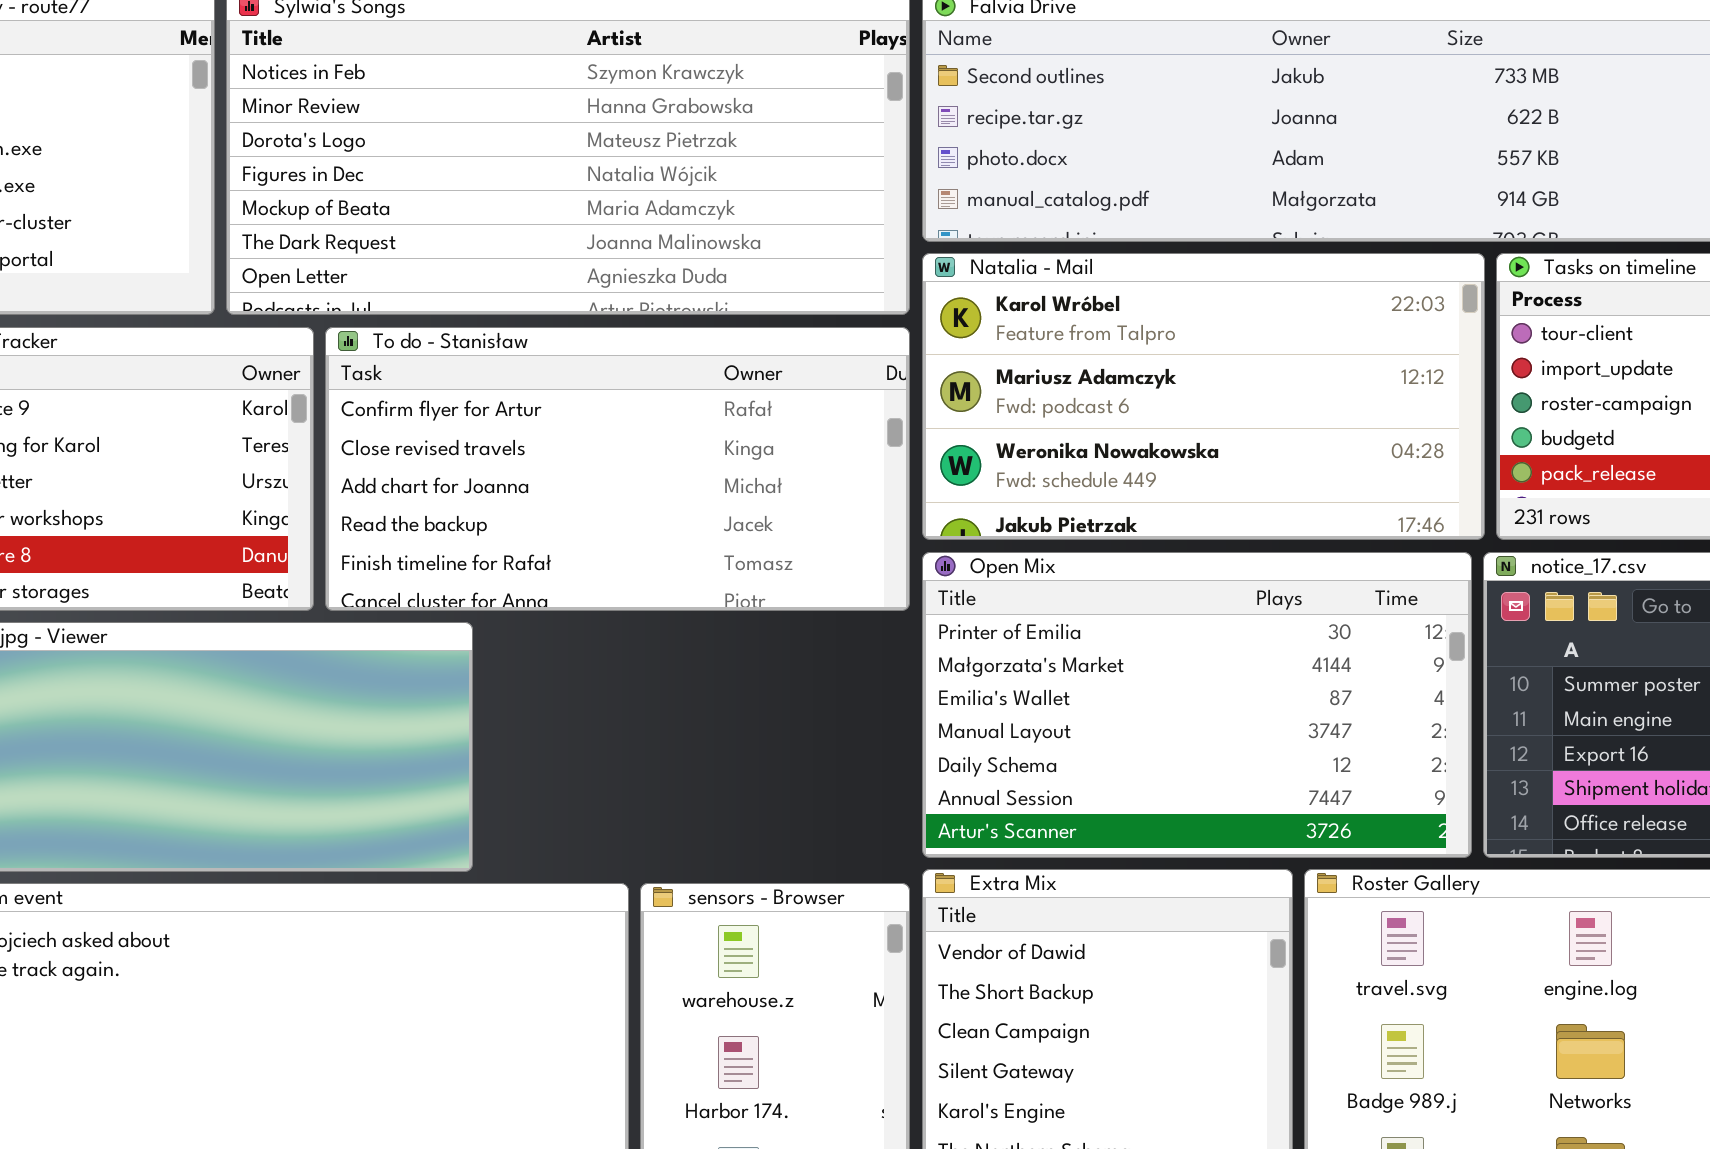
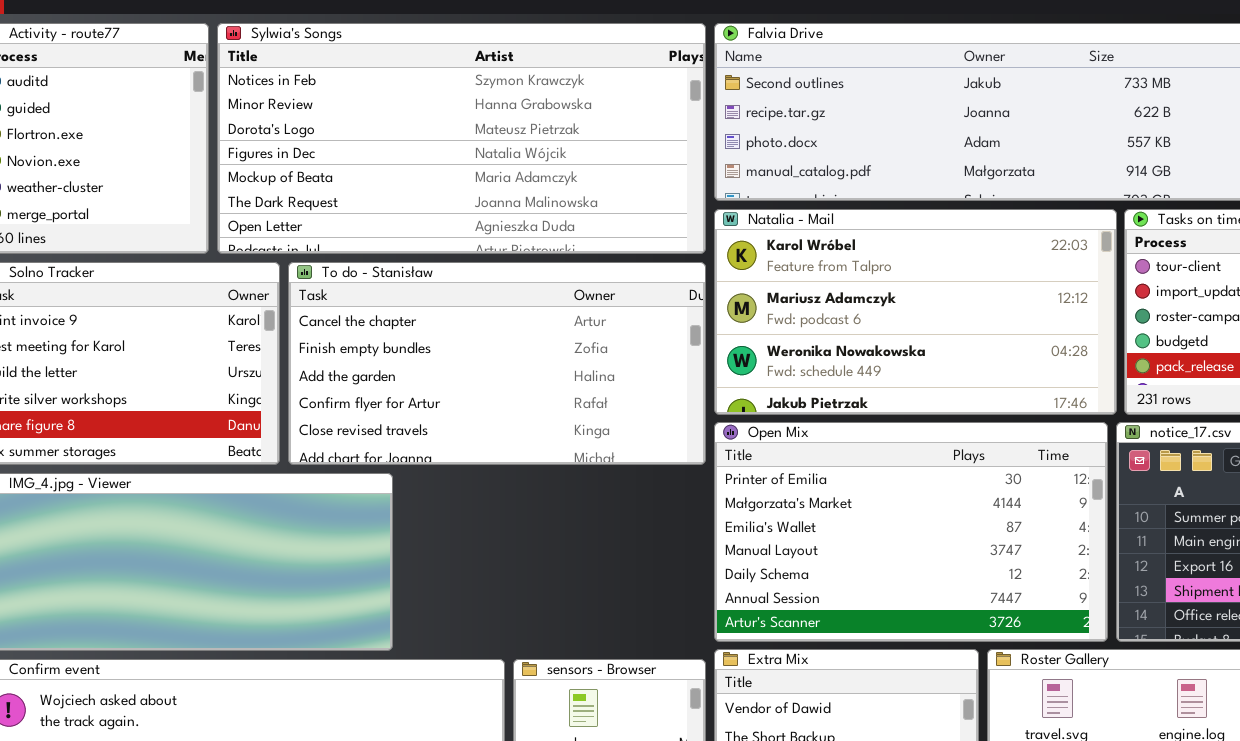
To do - Stanisław: [325,327,910,611] -> [288,262,706,465], scrolled up 3 rows

